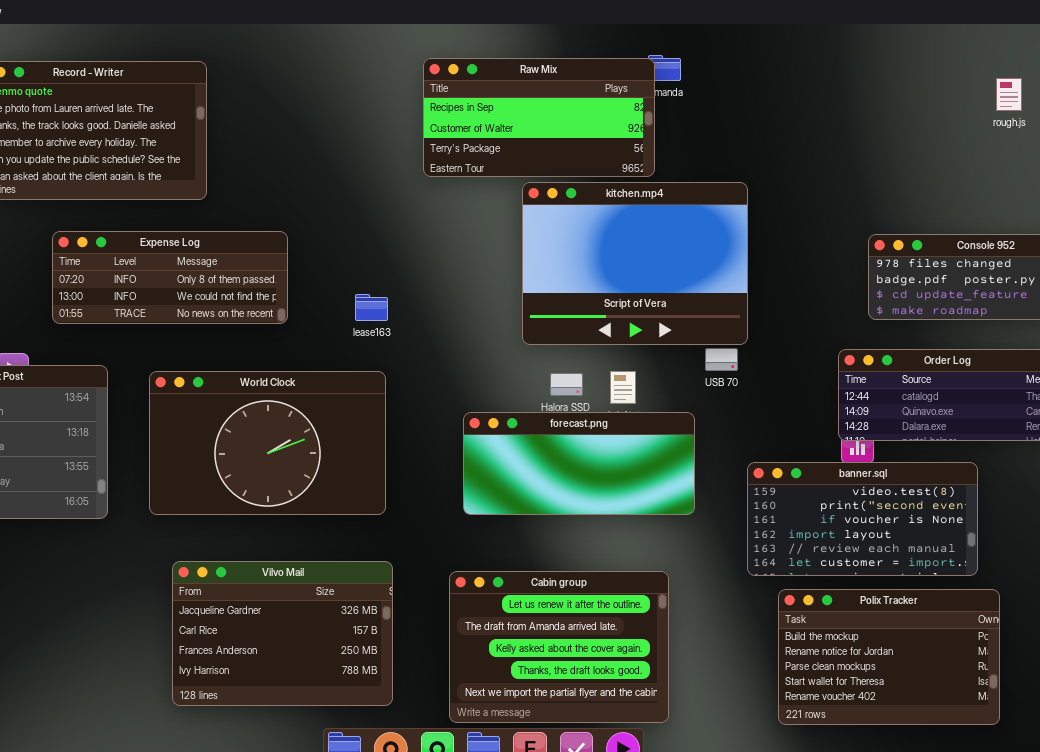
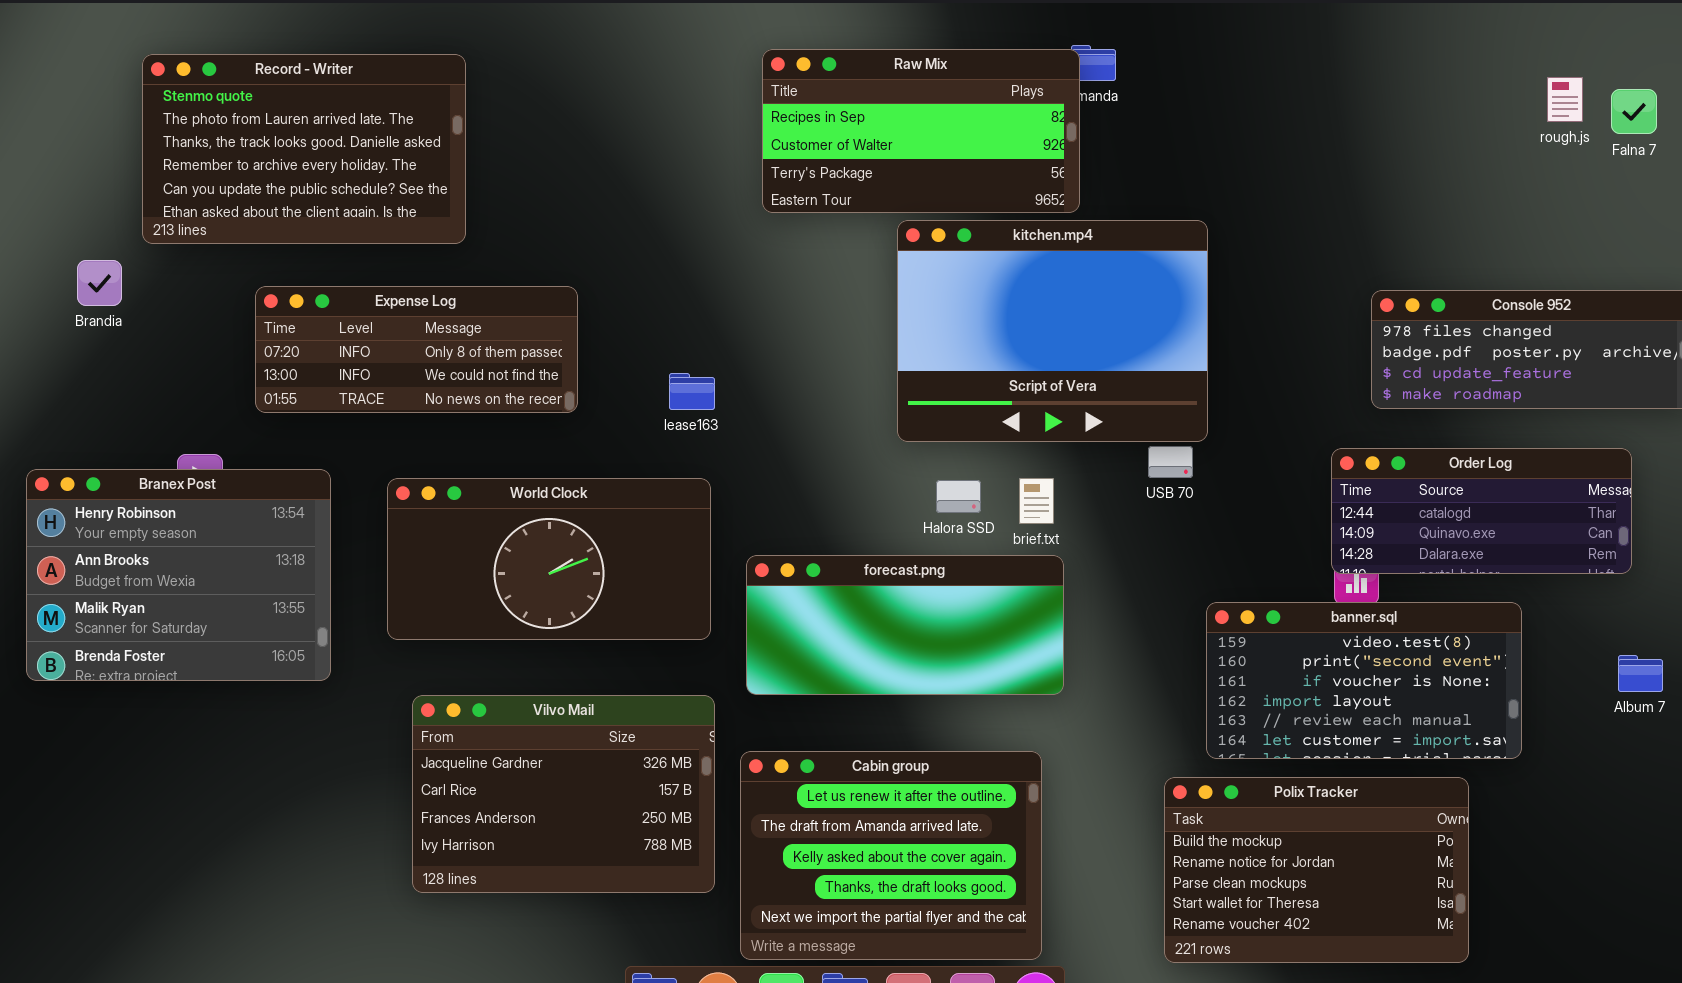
World Clock: [149,371,386,515] -> [387,478,711,640], resized
forecast.png: [463,412,695,515] -> [746,555,1064,695], moved
Vilvo Mail: [172,561,393,706] -> [412,695,715,893], moved
Cabin group: [449,571,669,723] -> [740,751,1042,960], moved
Polix Tracker: [778,589,1000,725] -> [1164,777,1469,963], moved

